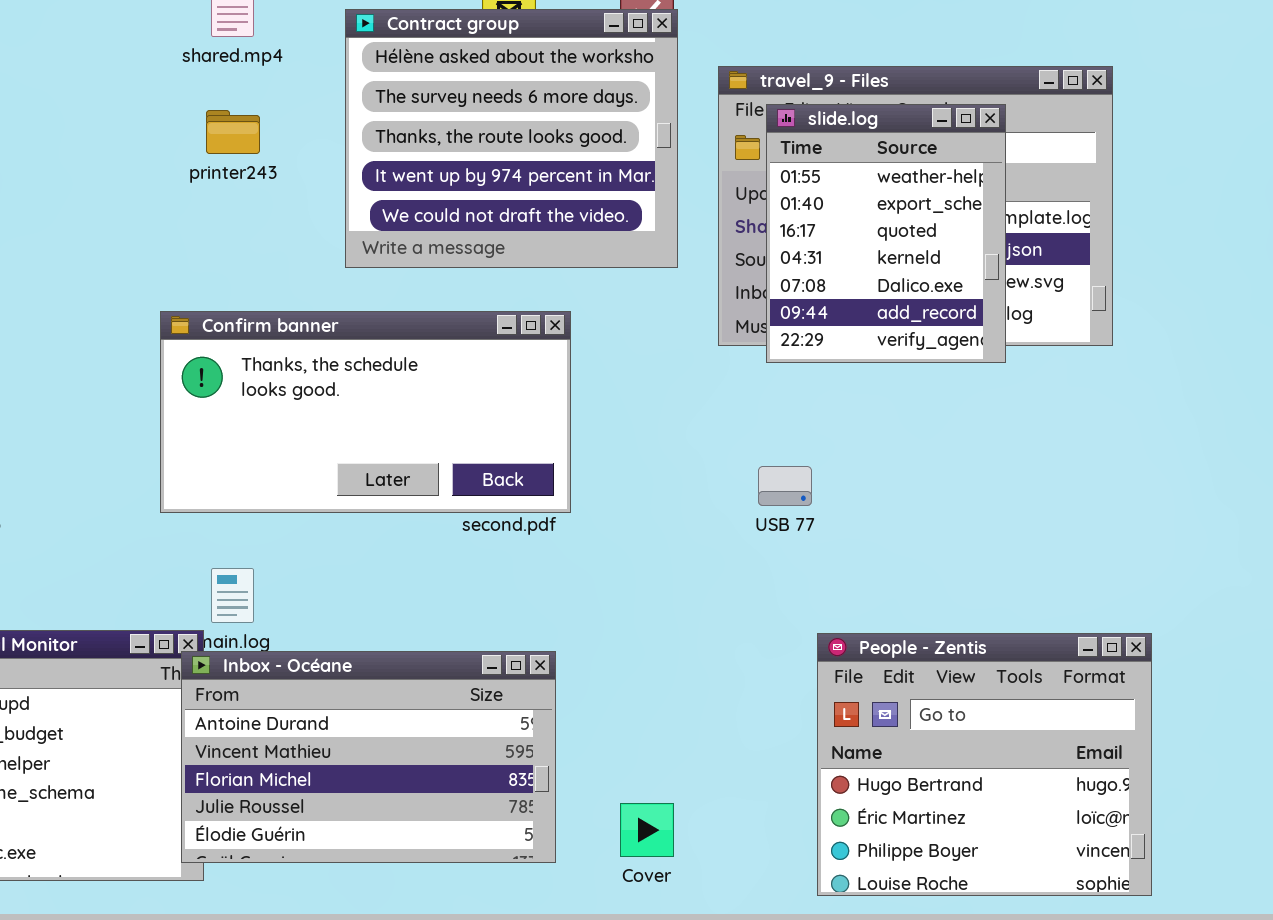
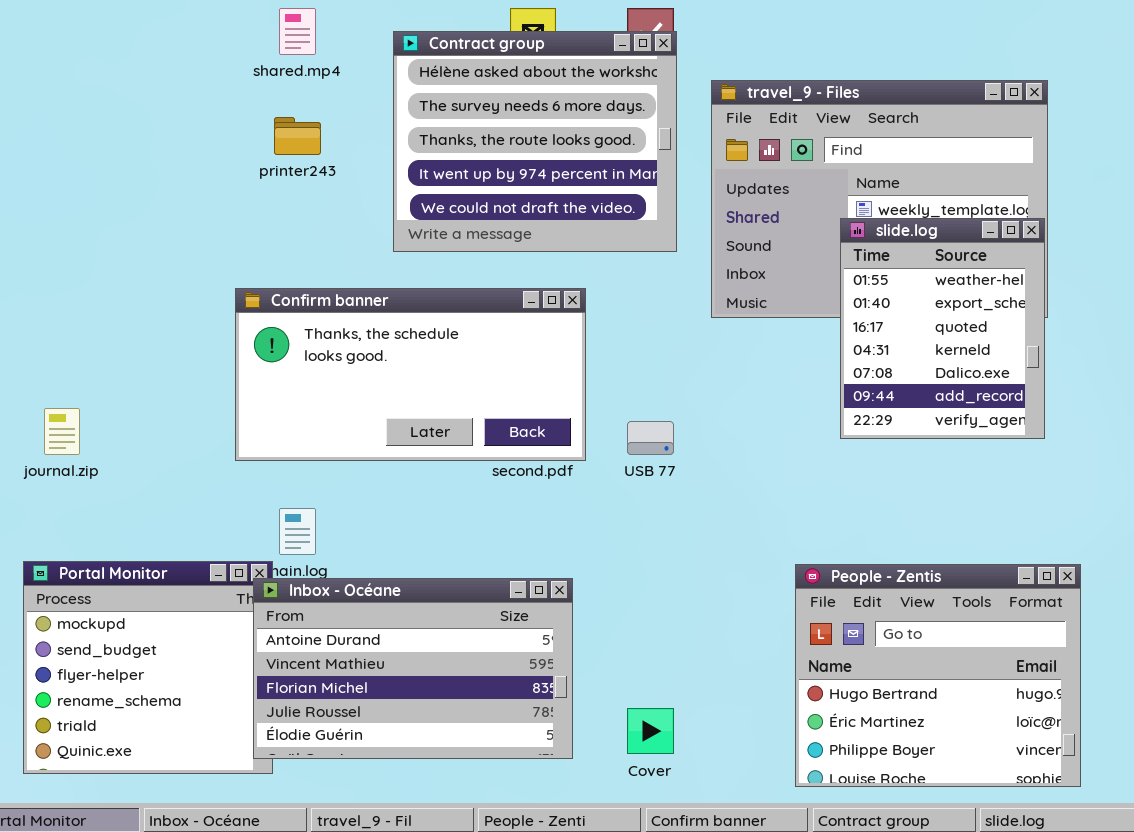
slide.log: [766,104,1006,363] -> [840,218,1045,439], moved
USB 77: [758,466,812,506] -> [627,421,674,455], moved

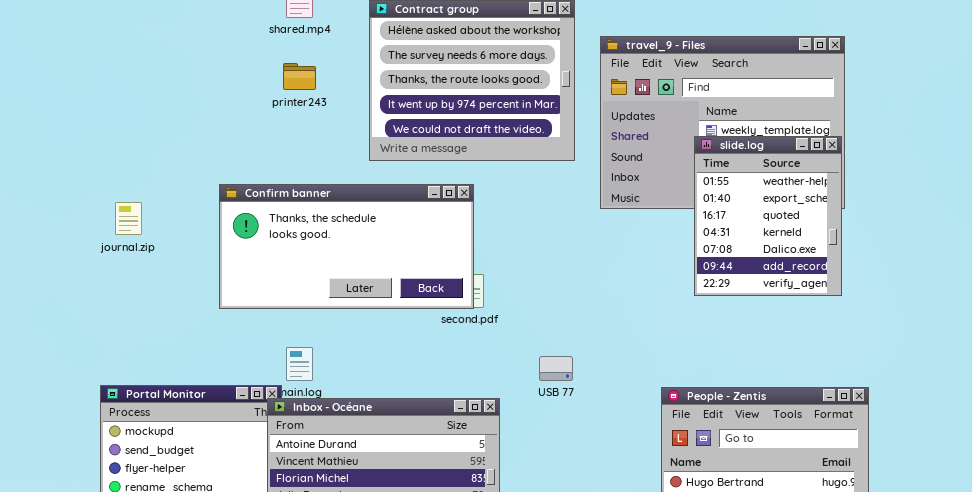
Confirm banner: [235,288,586,461] -> [219,184,474,309], moved
journal.zip: [44,408,80,455] -> [115,202,142,235], moved
USB 77: [627,421,674,455] -> [539,356,573,381], moved

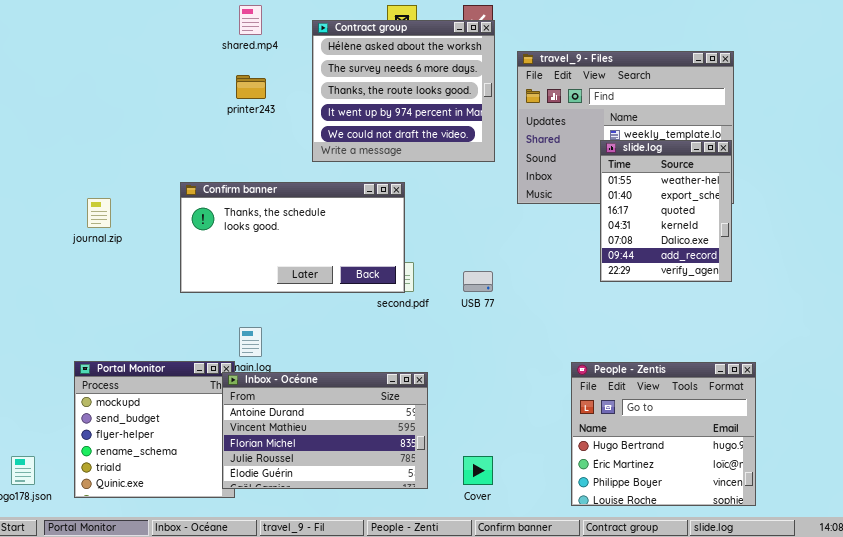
USB 77: [539,356,573,381] -> [463,271,493,292], moved

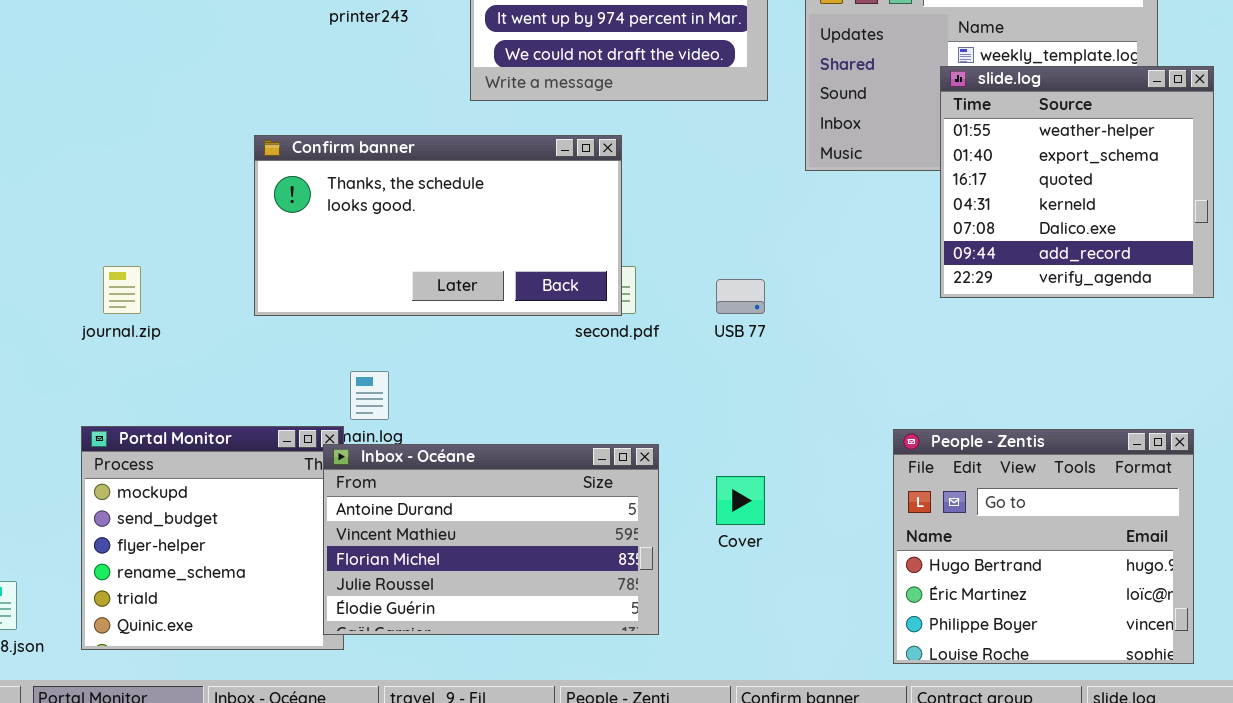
slide.log: [600,140,732,282] -> [940,66,1214,298], resized
journal.zip: [87,198,111,228] -> [103,266,141,314], moved
Cover: [463,456,493,485] -> [716,476,765,525], moved

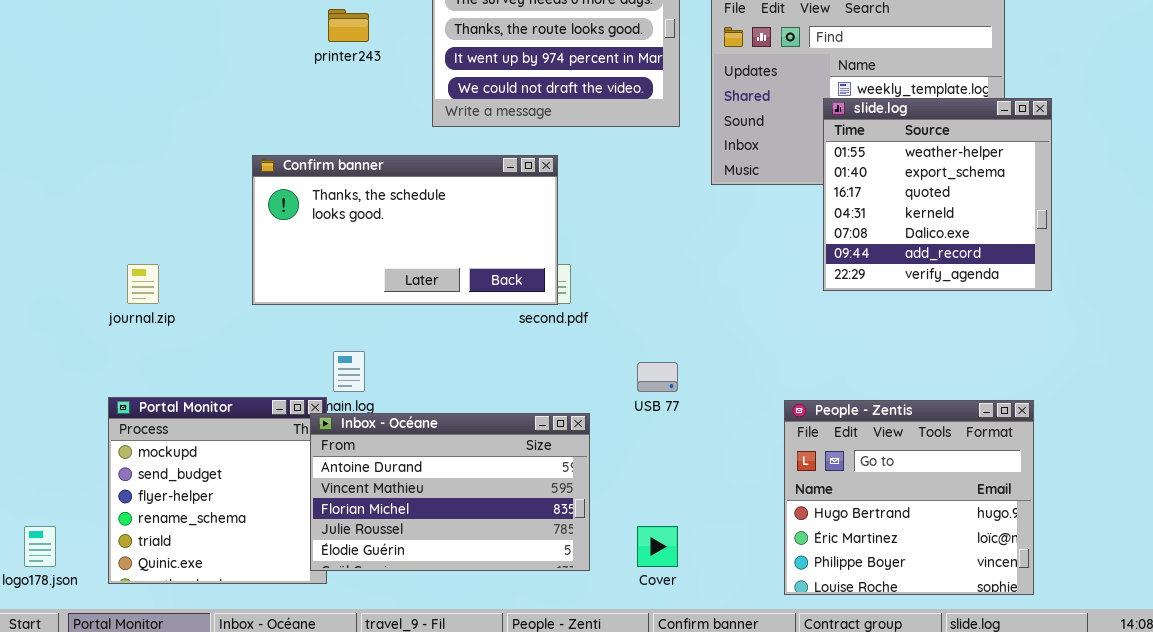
USB 77: [716,279,765,314] -> [637,362,678,392], moved
Cover: [716,476,765,525] -> [637,526,678,567], moved

